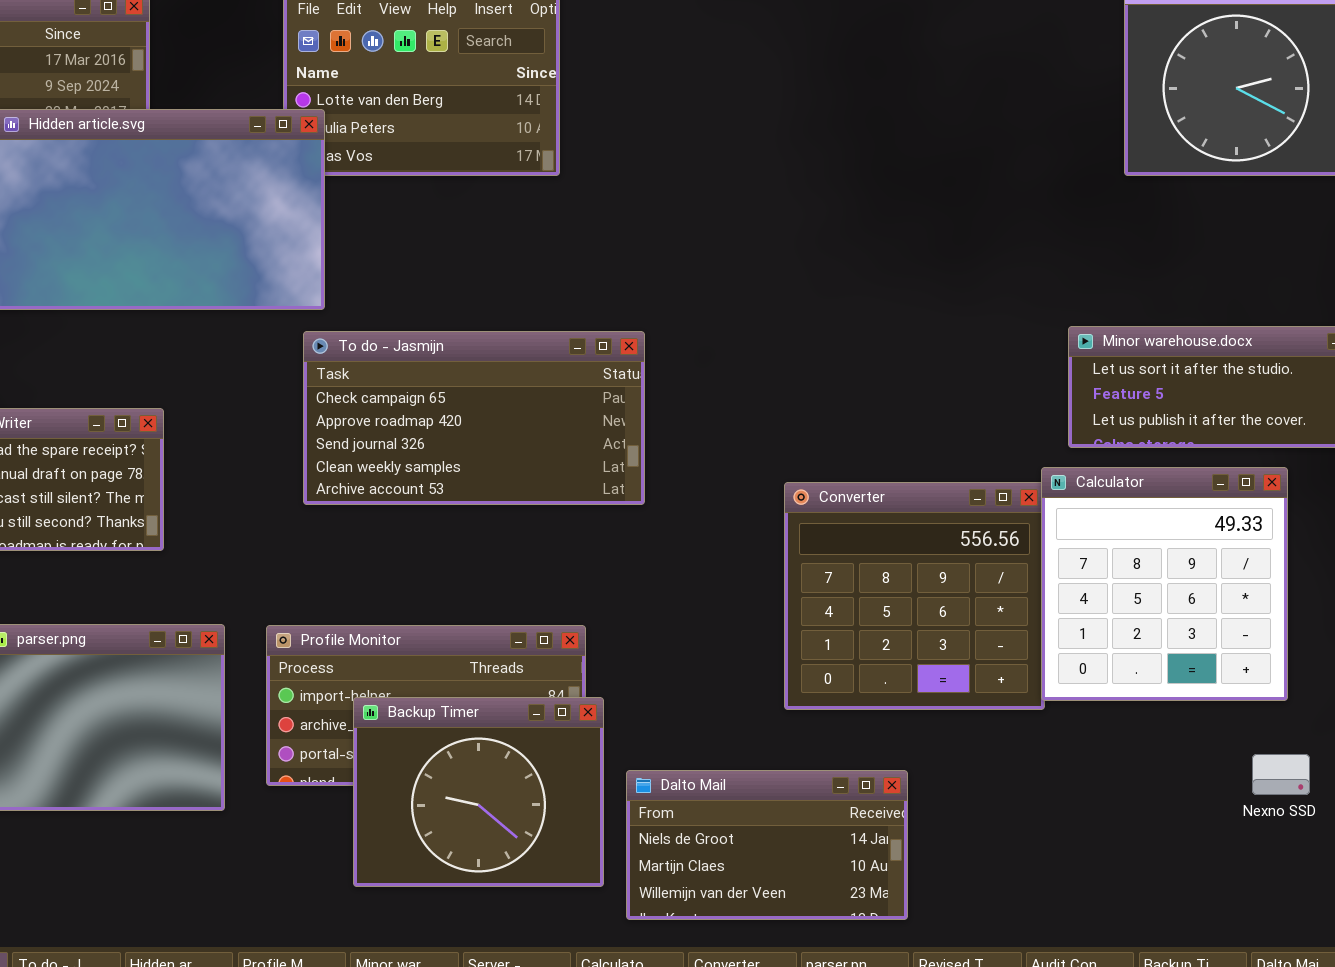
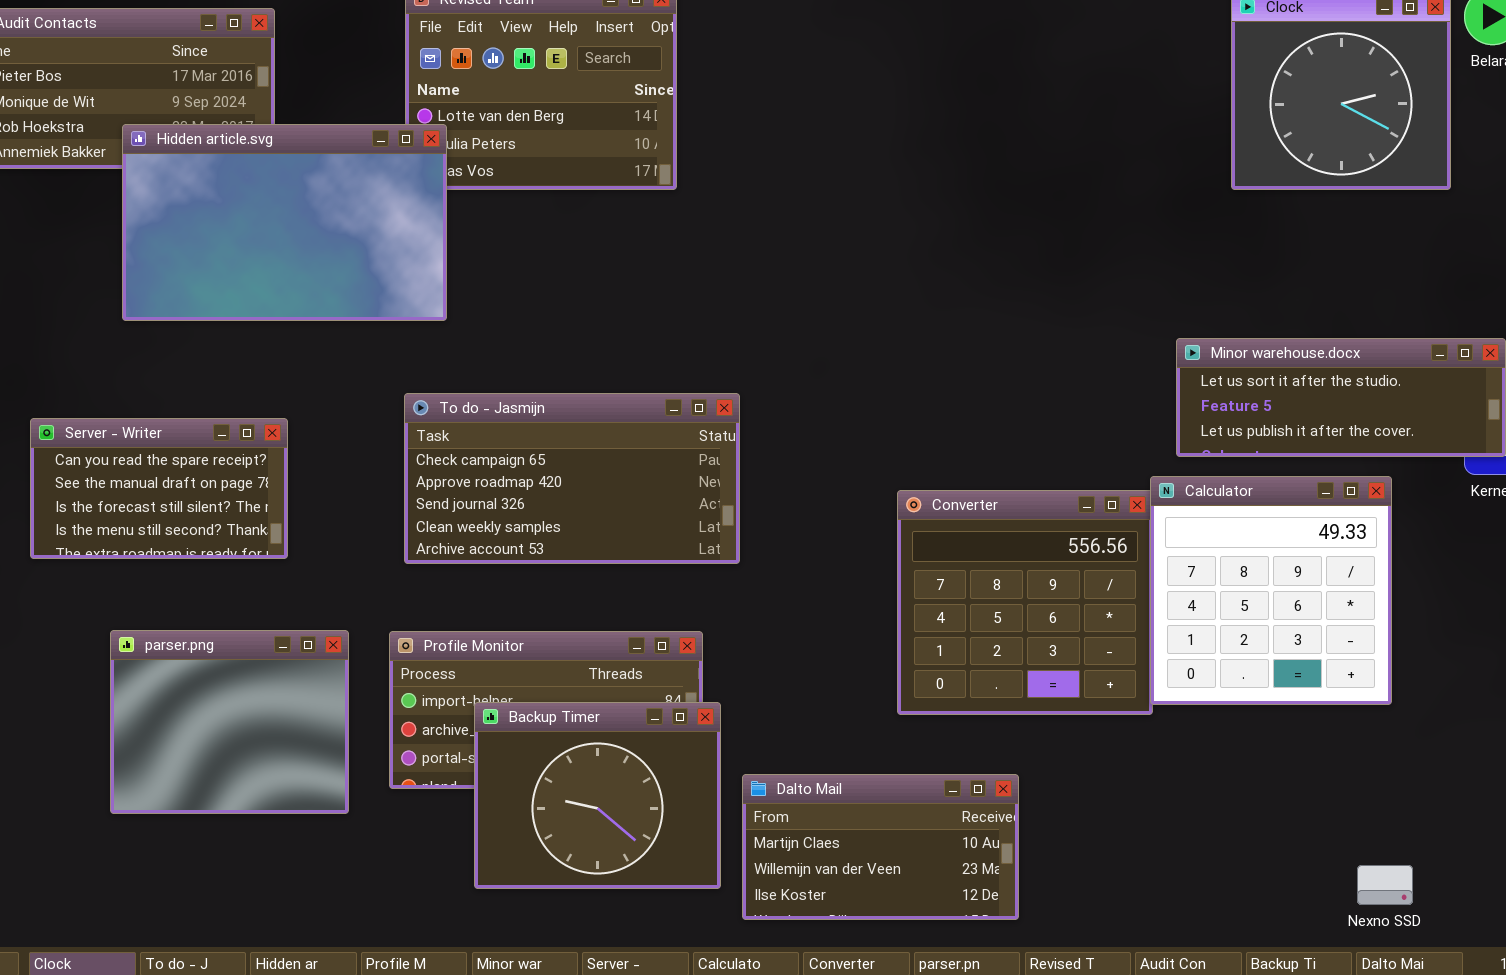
To do - Jasmijn: [303,331,645,505] -> [404,393,740,564], moved
Nexno SSD: [1252,754,1310,795] -> [1357,865,1413,905], moved
Dalto Mail: [626,770,908,920] -> [742,774,1019,920], scrolled down 1 row

